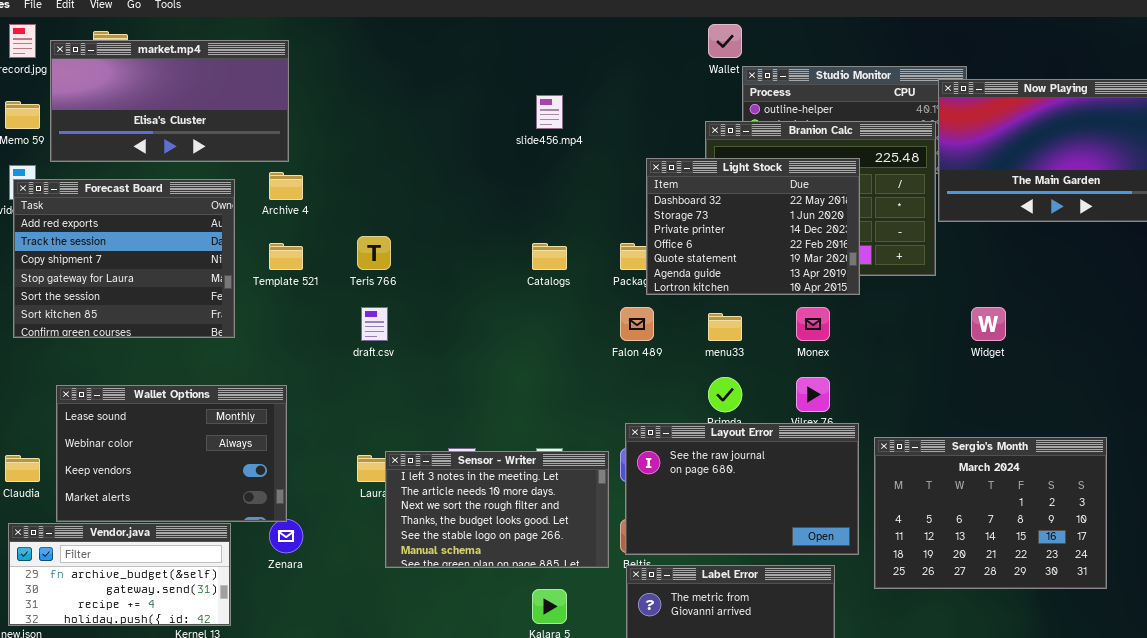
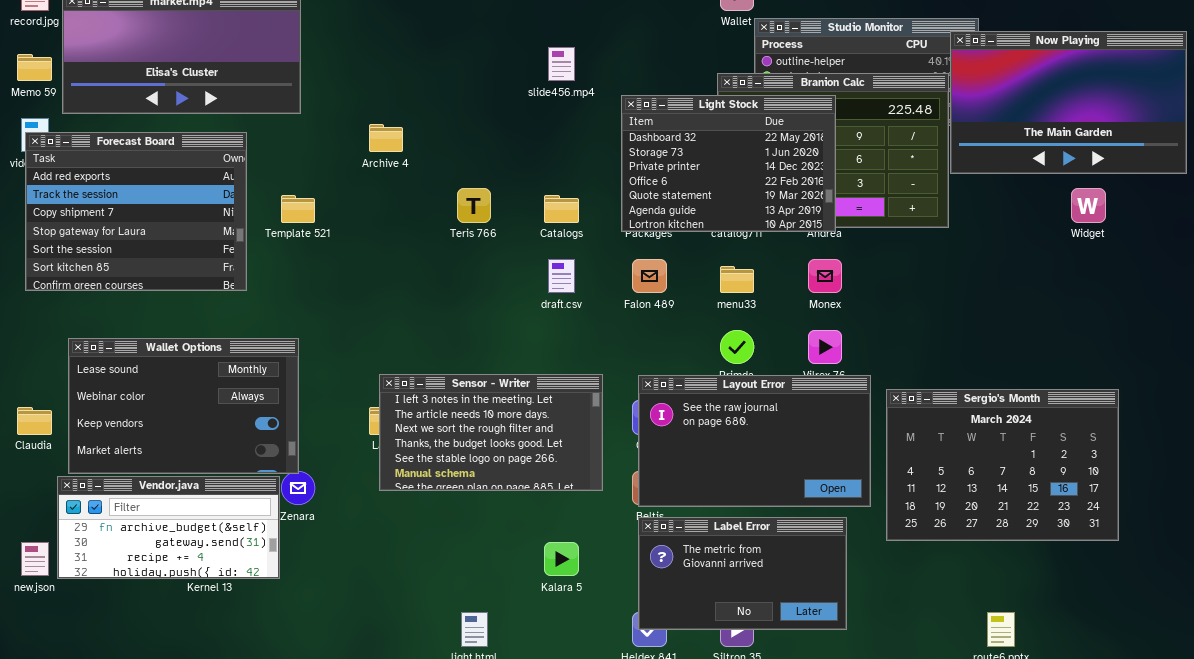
Light Stock: [646,158,860,295] -> [621,95,836,232], moved
Archive 4: [269,172,303,200] -> [369,124,403,152], moved
Teris 766: [357,236,391,270] -> [457,188,491,223], moved
draft.csv: [361,307,388,341] -> [548,259,575,293], moved
Widget: [971,307,1006,341] -> [1071,188,1106,223], moved
Sensor - Writer: [385,451,609,568] -> [379,374,603,491], moved
Vendor.java: [8,523,231,626] -> [57,476,280,579], moved

